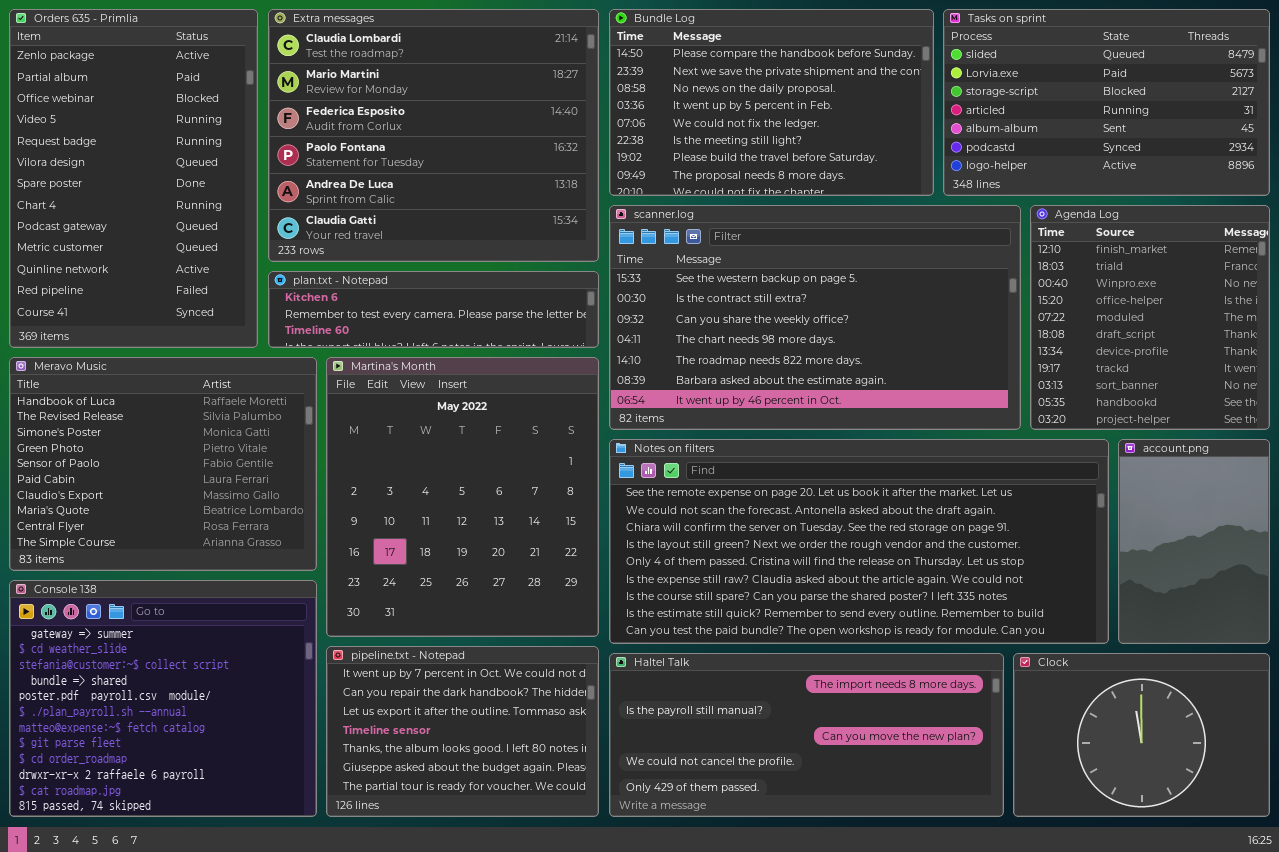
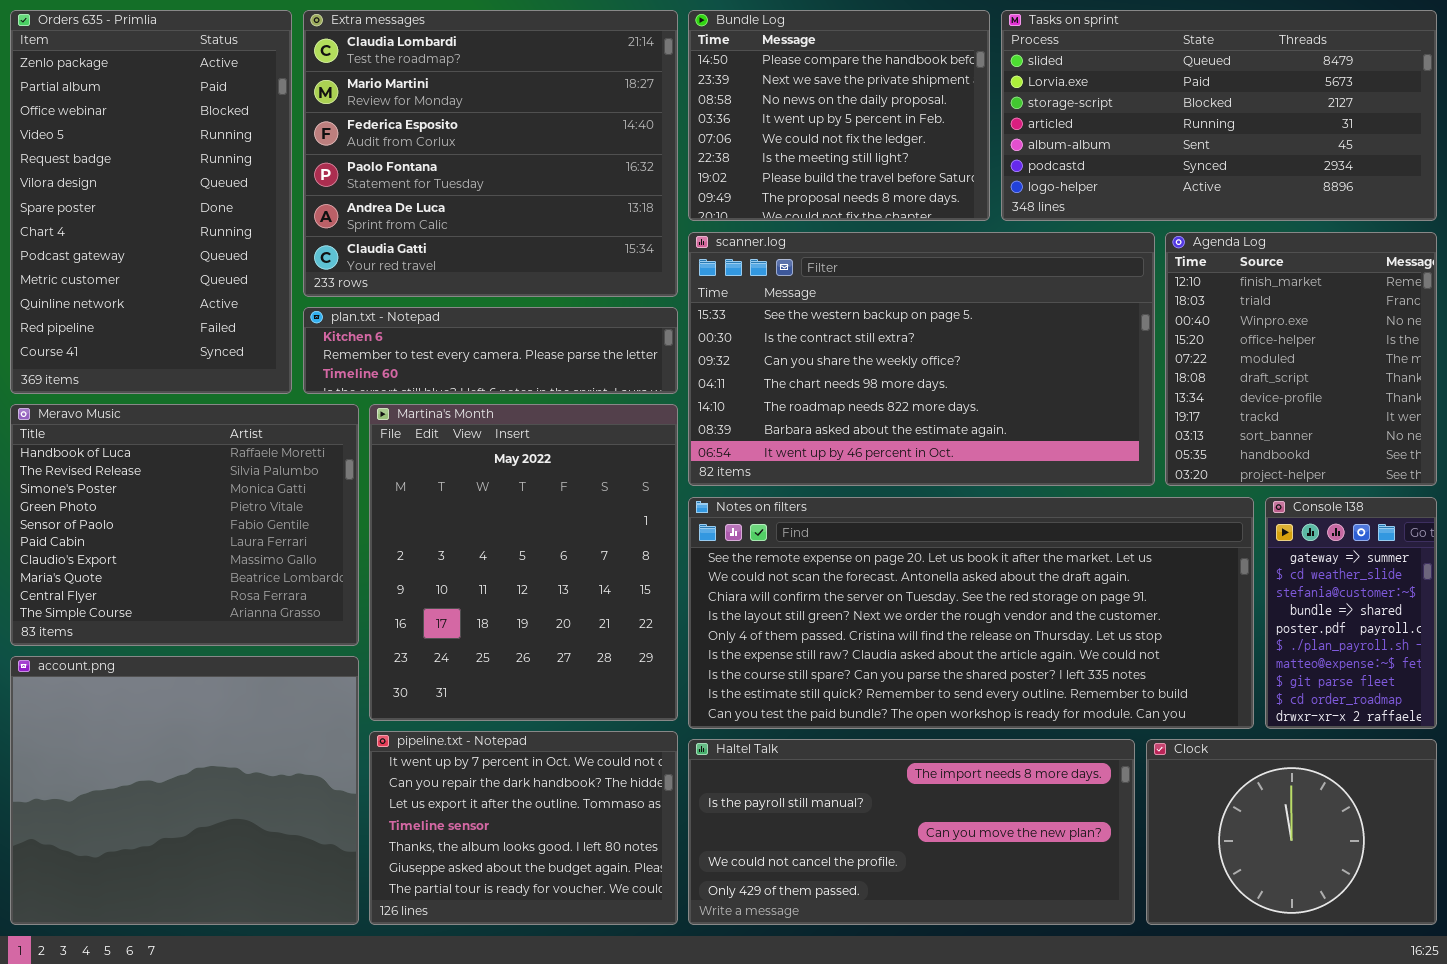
Bundle Log: [609,9,934,196] -> [688,10,990,221], resized
Tasks on sprint: [943,9,1270,196] -> [1001,10,1437,221], resized
account.png: [1118,439,1270,644] -> [10,656,359,925], moved, resized
Console 138: [9,580,317,817] -> [1265,497,1437,729], moved, resized

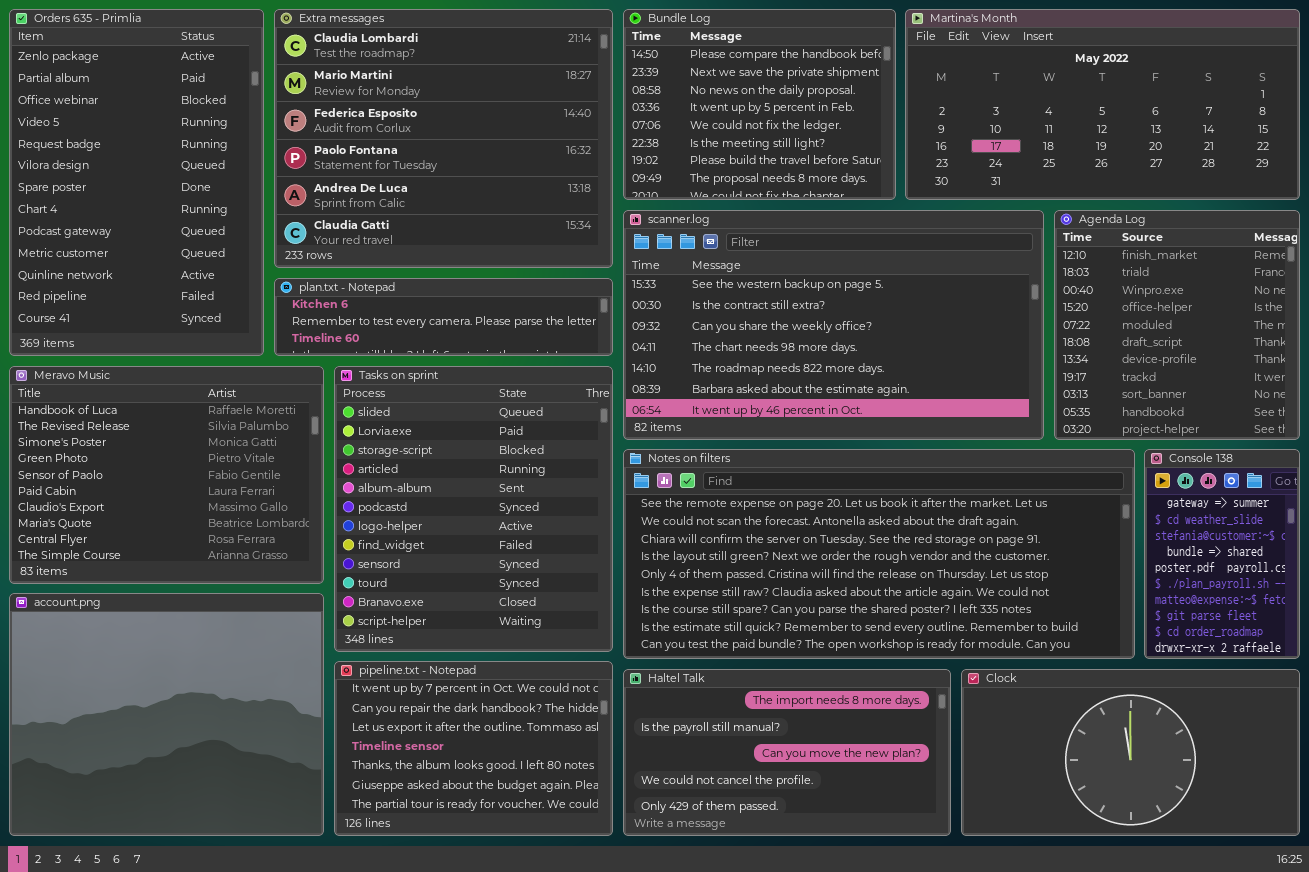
Tasks on sprint: [1001,10,1437,221] -> [334,366,613,652], moved, resized
Martina's Month: [369,404,678,721] -> [905,9,1300,200], moved, resized
Haltel Talk: [688,739,1135,925] -> [623,669,951,836], resized
Clock: [1146,739,1437,925] -> [961,669,1300,836], resized

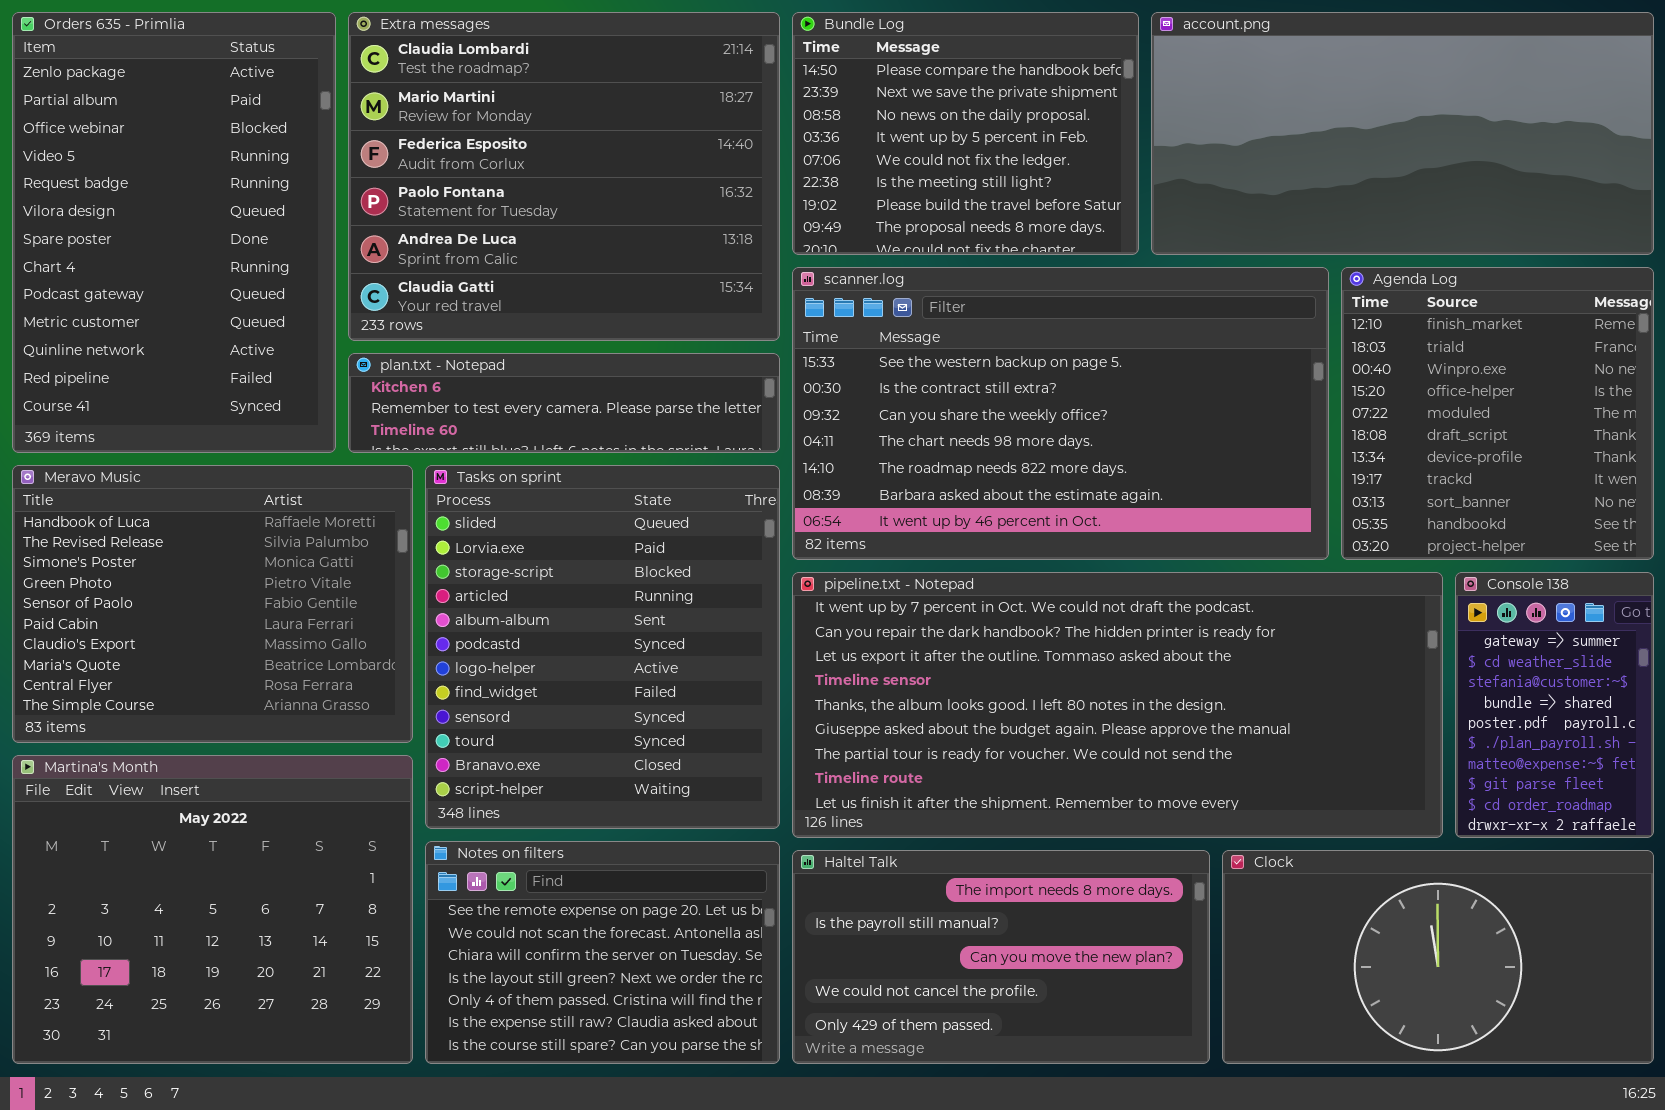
Martina's Month: [905,9,1300,200] -> [12,755,413,1064], moved, resized
Notes on filters: [623,449,1135,659] -> [425,841,780,1064], moved, resized
account.png: [9,593,324,836] -> [1151,12,1654,255], moved, resized
pipeline.txt - Notepad: [334,661,613,836] -> [792,572,1443,838], moved, resized

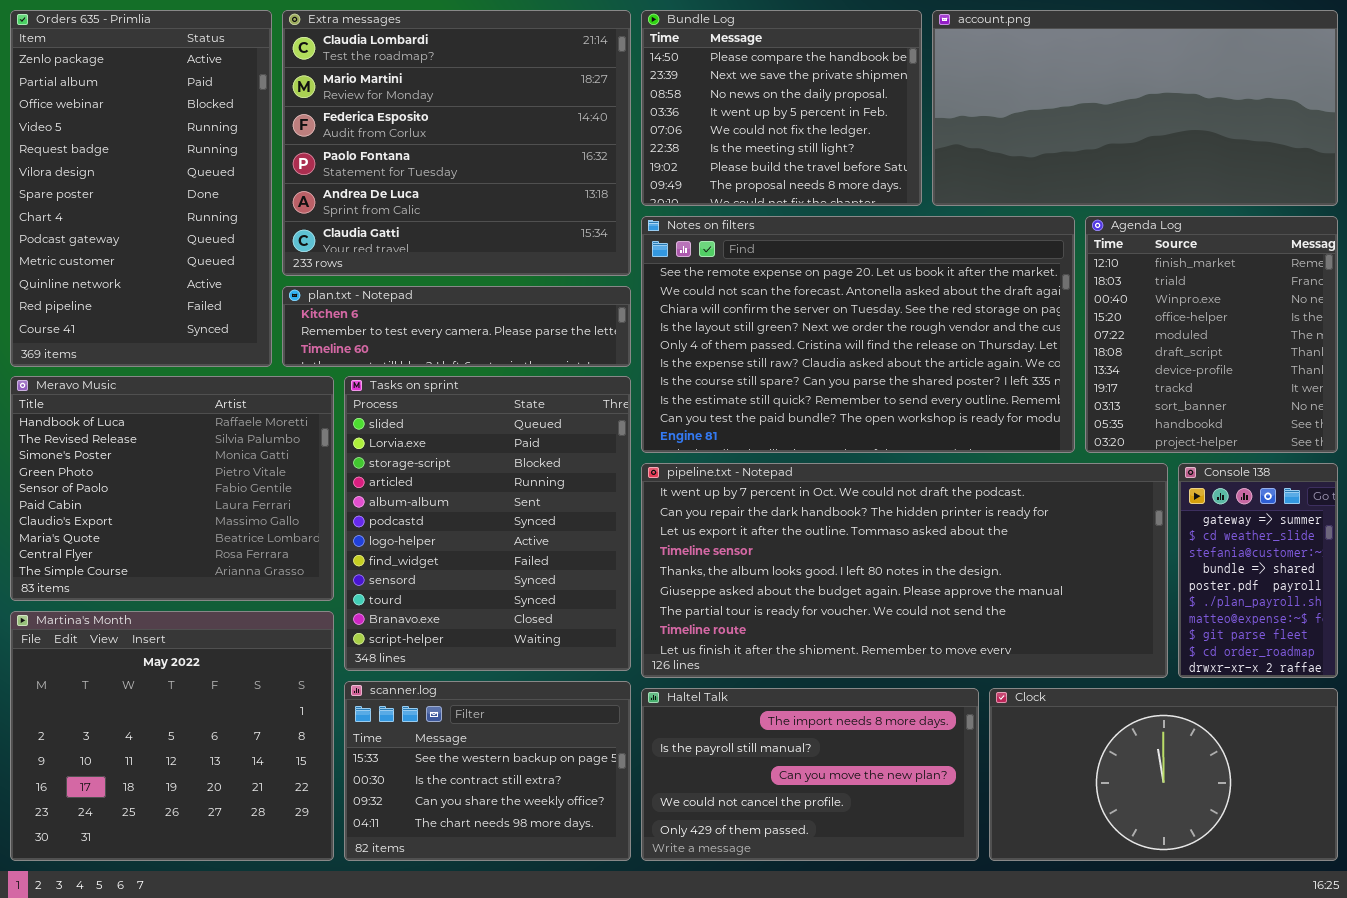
scanner.log: [792,267,1329,560] -> [344,681,631,861], moved, resized
Notes on filters: [425,841,780,1064] -> [641,216,1075,453], moved, resized

